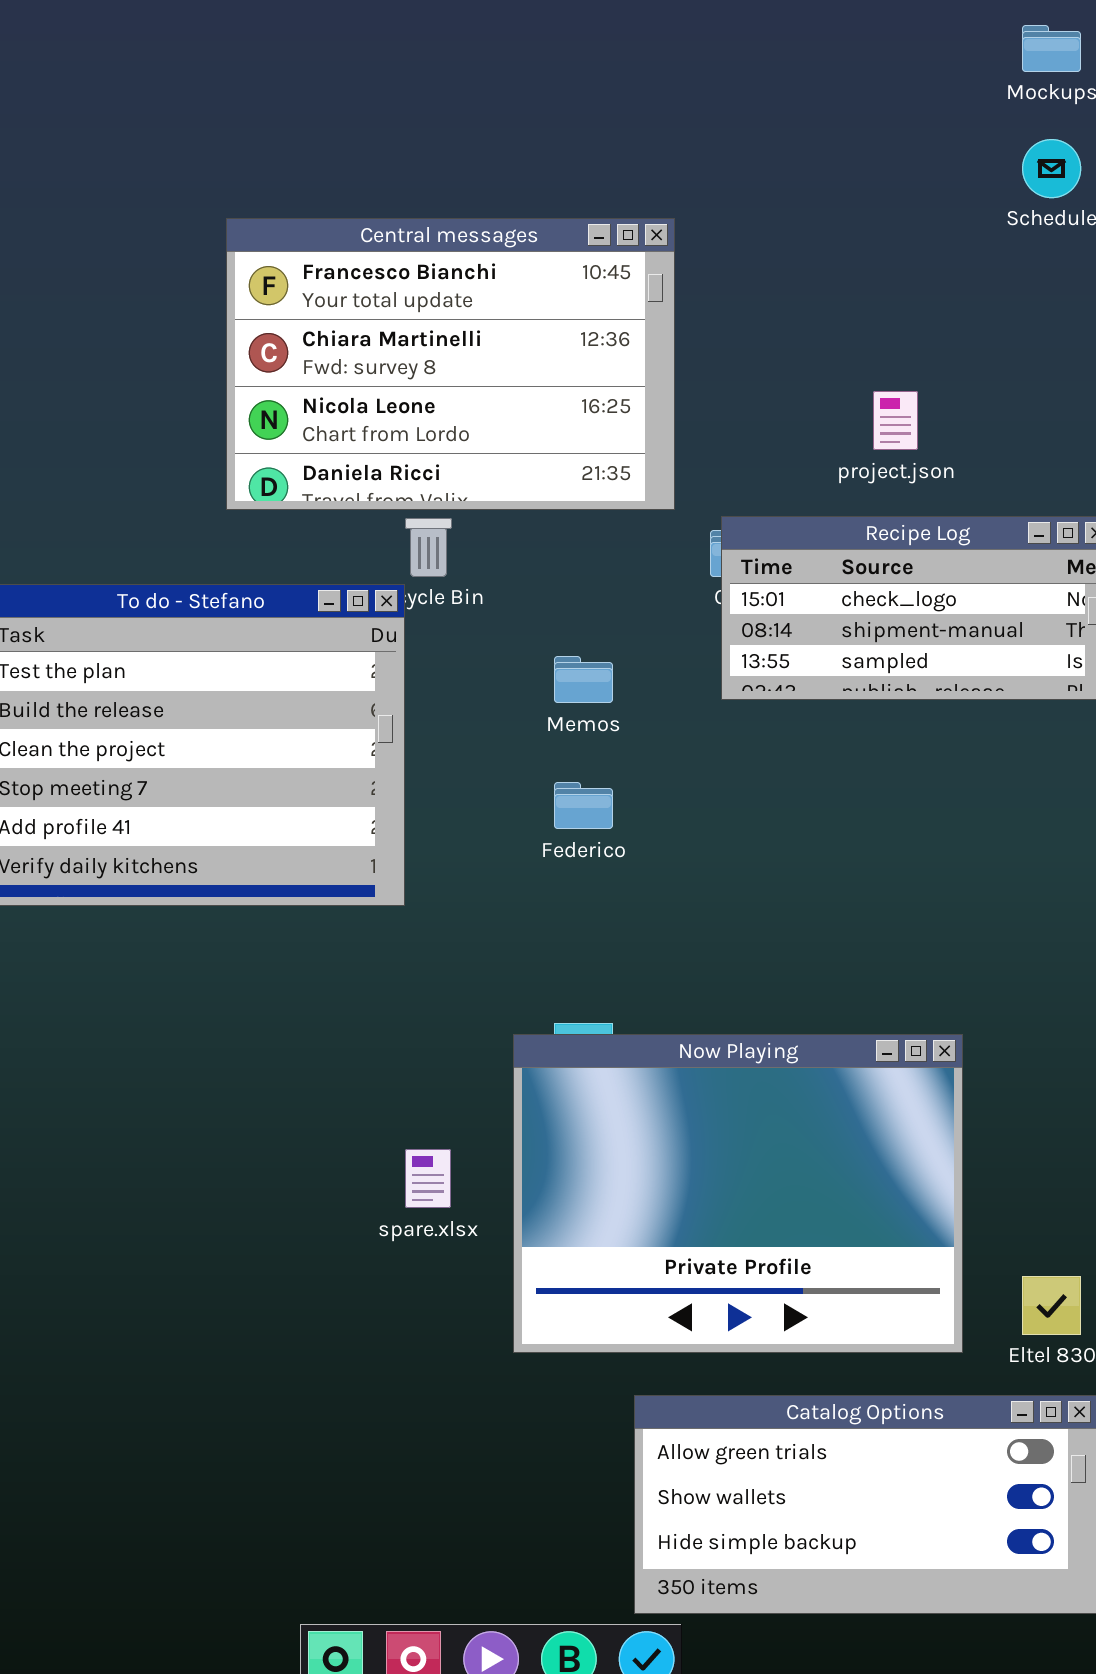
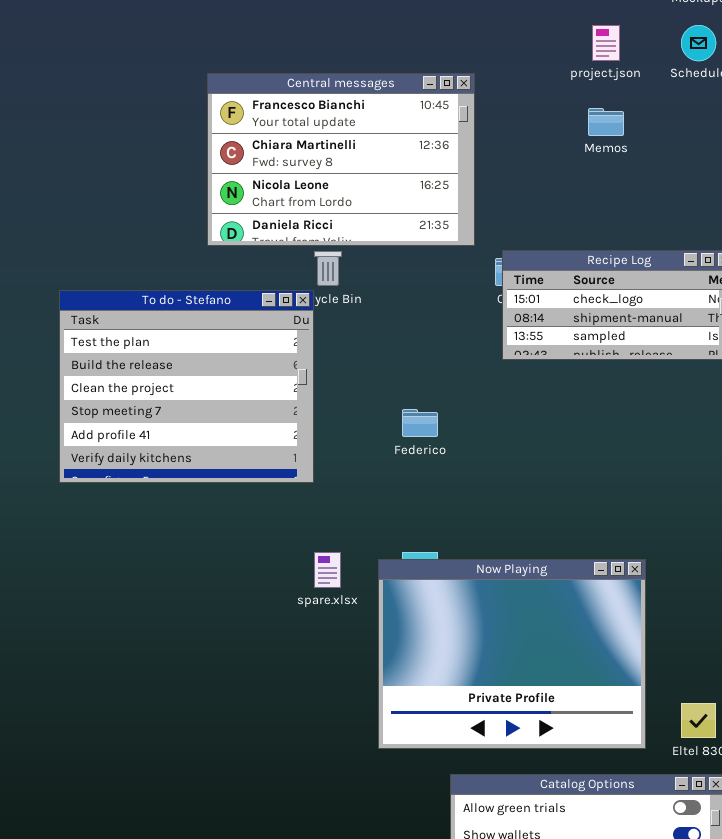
project.json: [873,391,918,450] -> [592,25,620,61], moved
Memos: [554,656,613,703] -> [588,108,624,136], moved
spare.xlsx: [405,1149,451,1208] -> [314,552,341,588], moved

